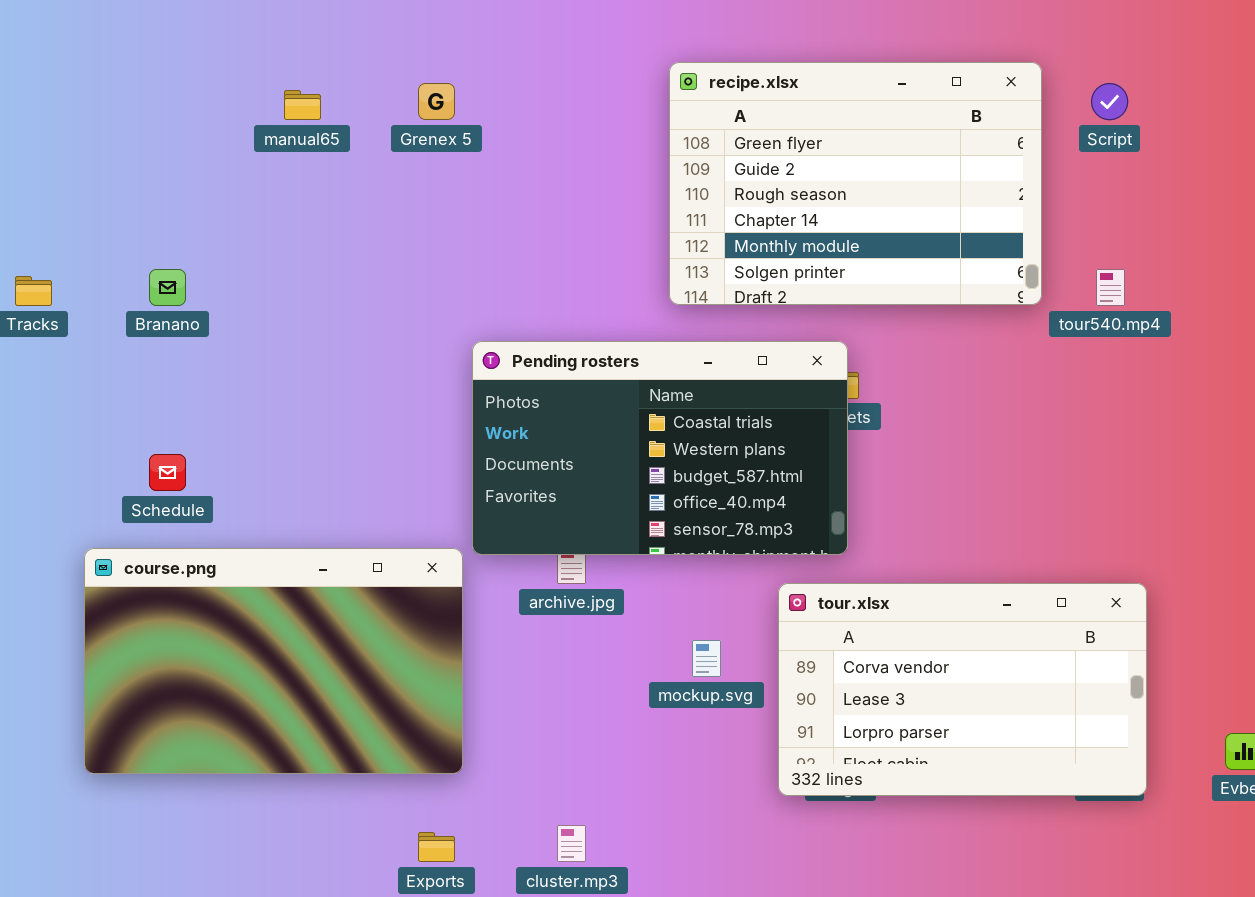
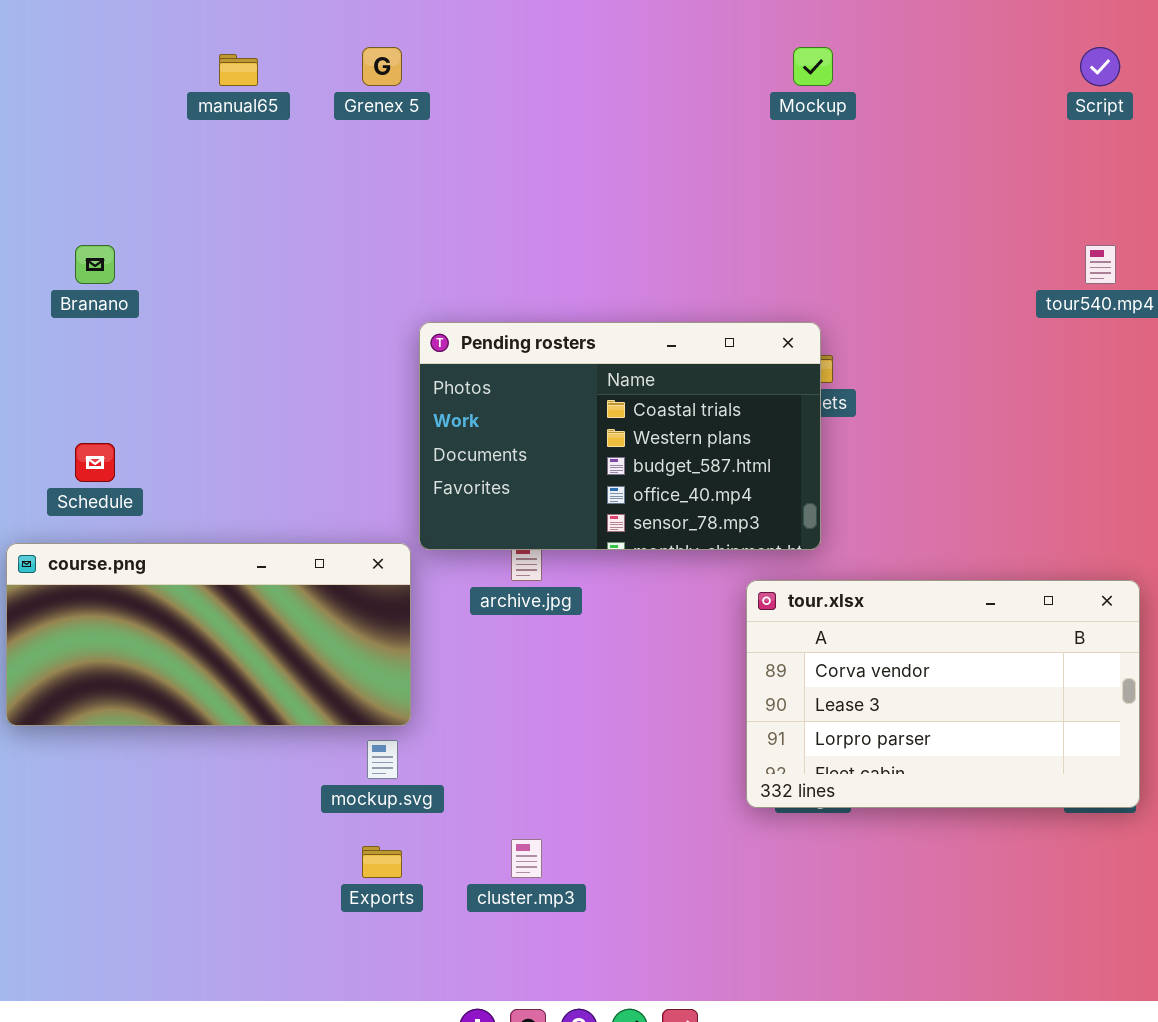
recipe.xlsx: [669,62,1042,305] -> none, closed
course.png: [84,548,463,774] -> [6,543,411,726], resized
mockup.svg: [692,640,721,677] -> [367,740,398,779], moved

